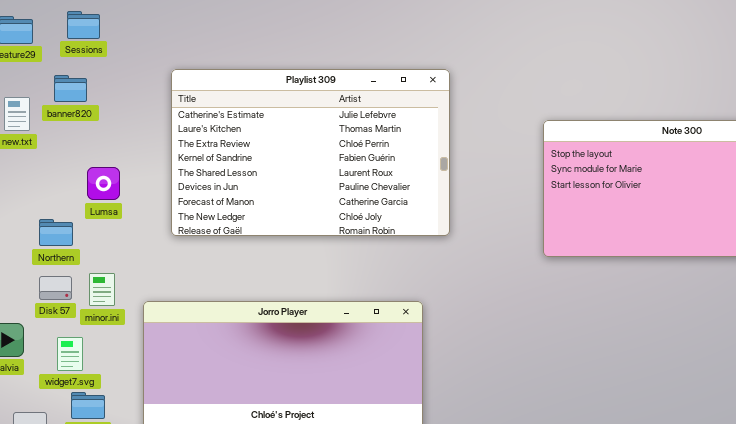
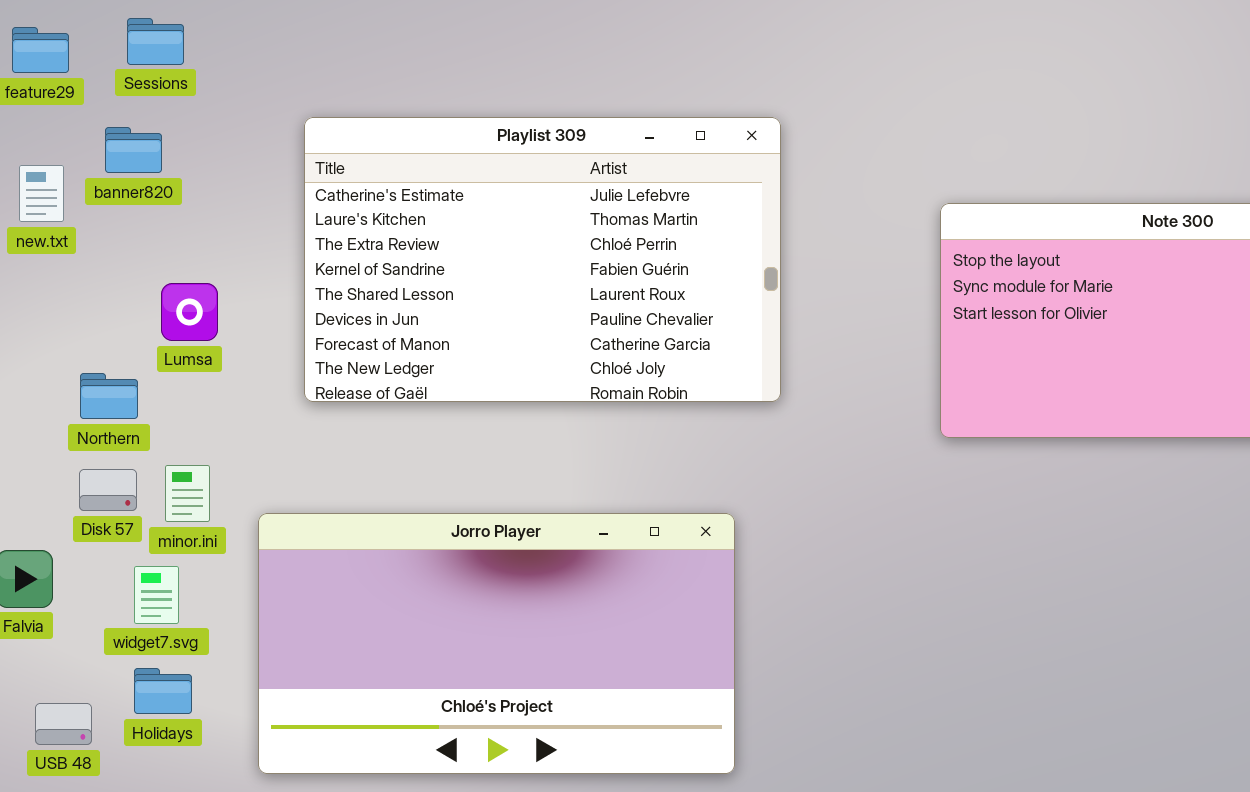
widget7.svg: [57,337,83,371] -> [134,566,179,624], moved

